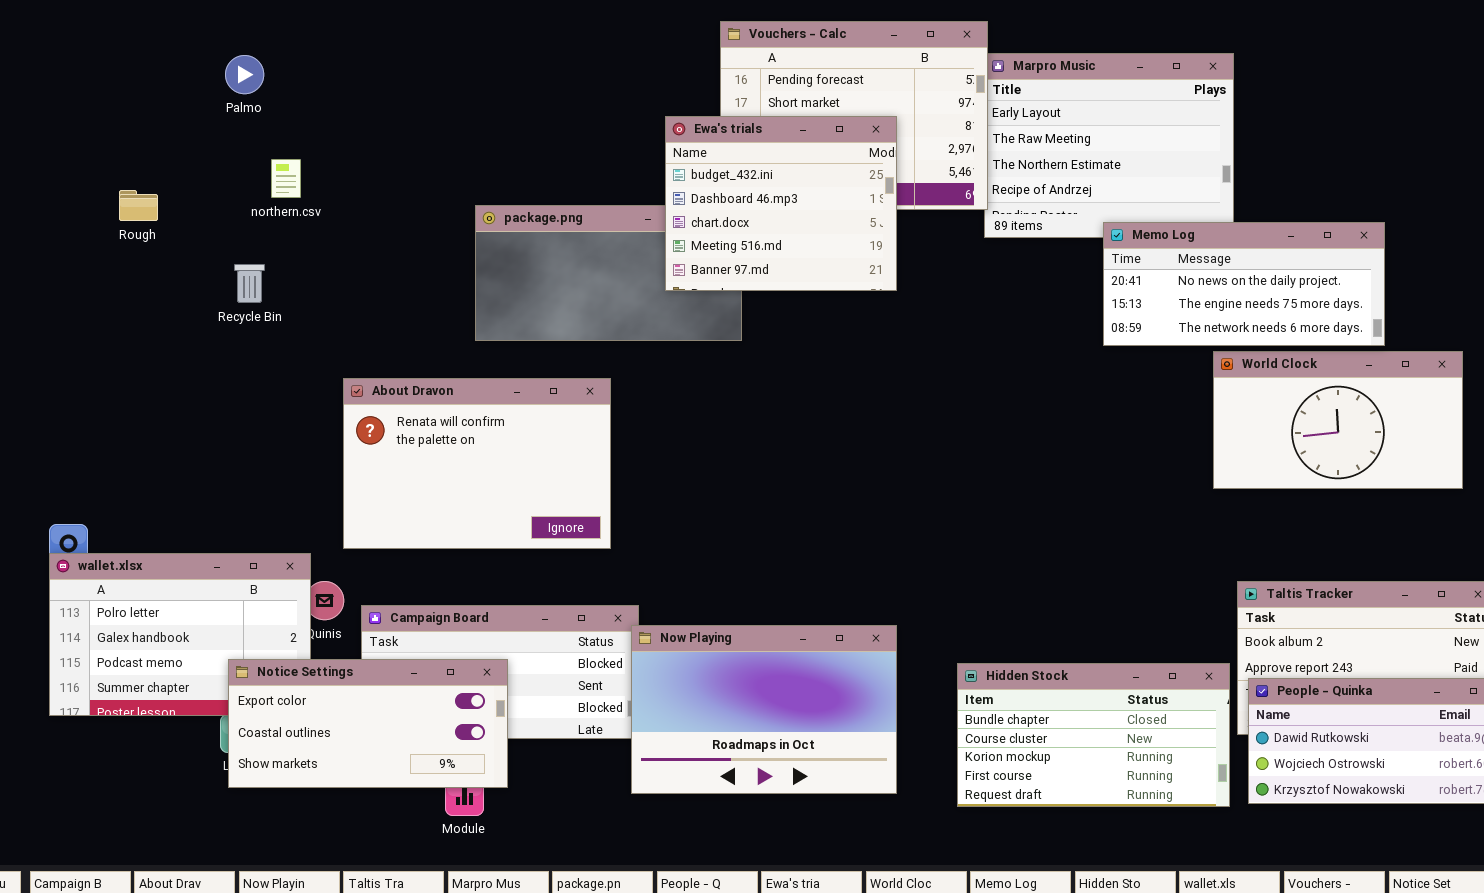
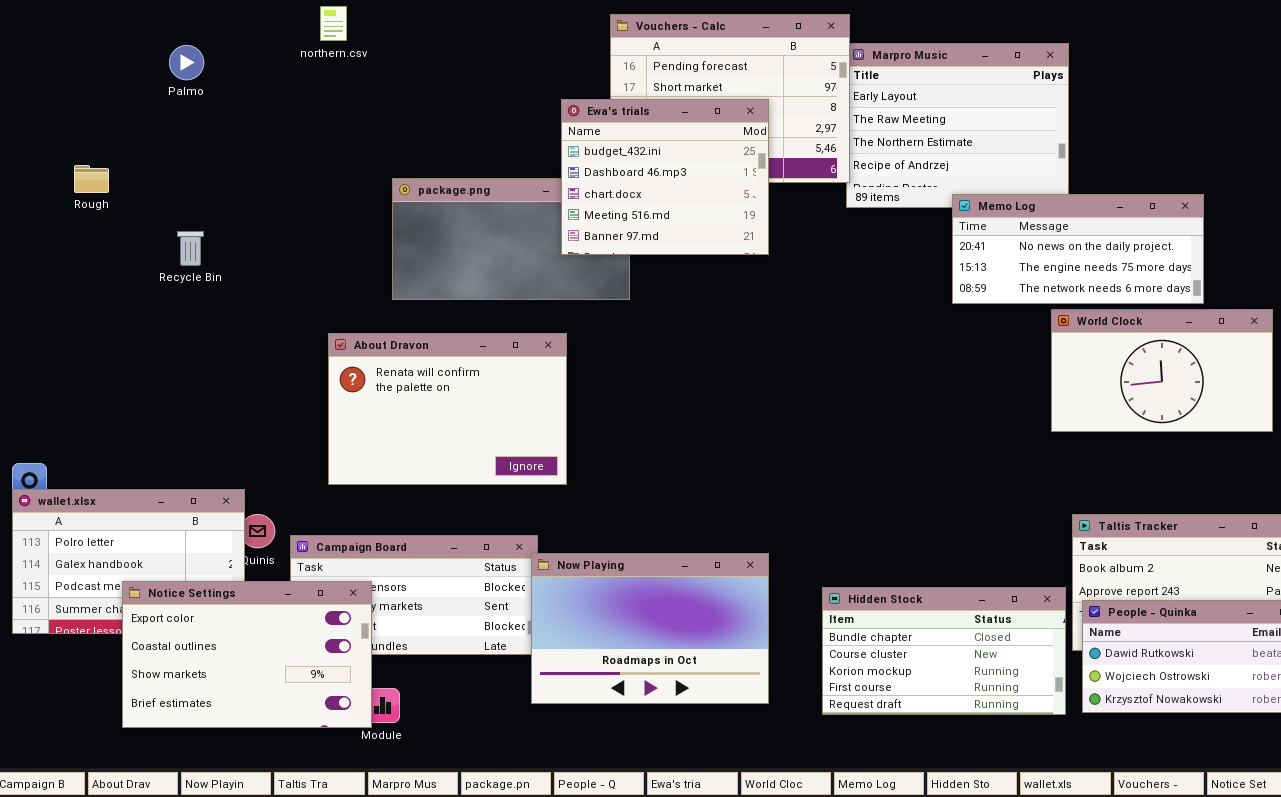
northern.csv: [271,159,301,198] -> [320,6,347,41], moved
About Dravon: [343,378,611,549] -> [328,333,567,485], moved
Notice Settings: [228,659,508,788] -> [122,581,372,728], moved, resized

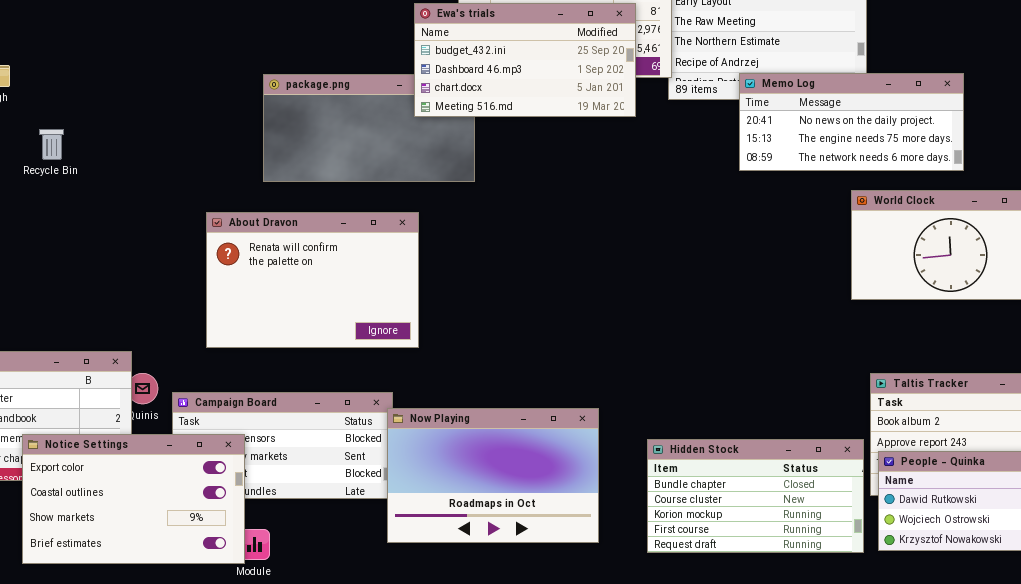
Ewa's trials: [561,99,769,255] -> [414,3,636,117], resized
Memo Log: [952,194,1204,304] -> [739,73,964,171], moved
Recycle Bin: [177,231,204,266] -> [39,129,64,160], moved

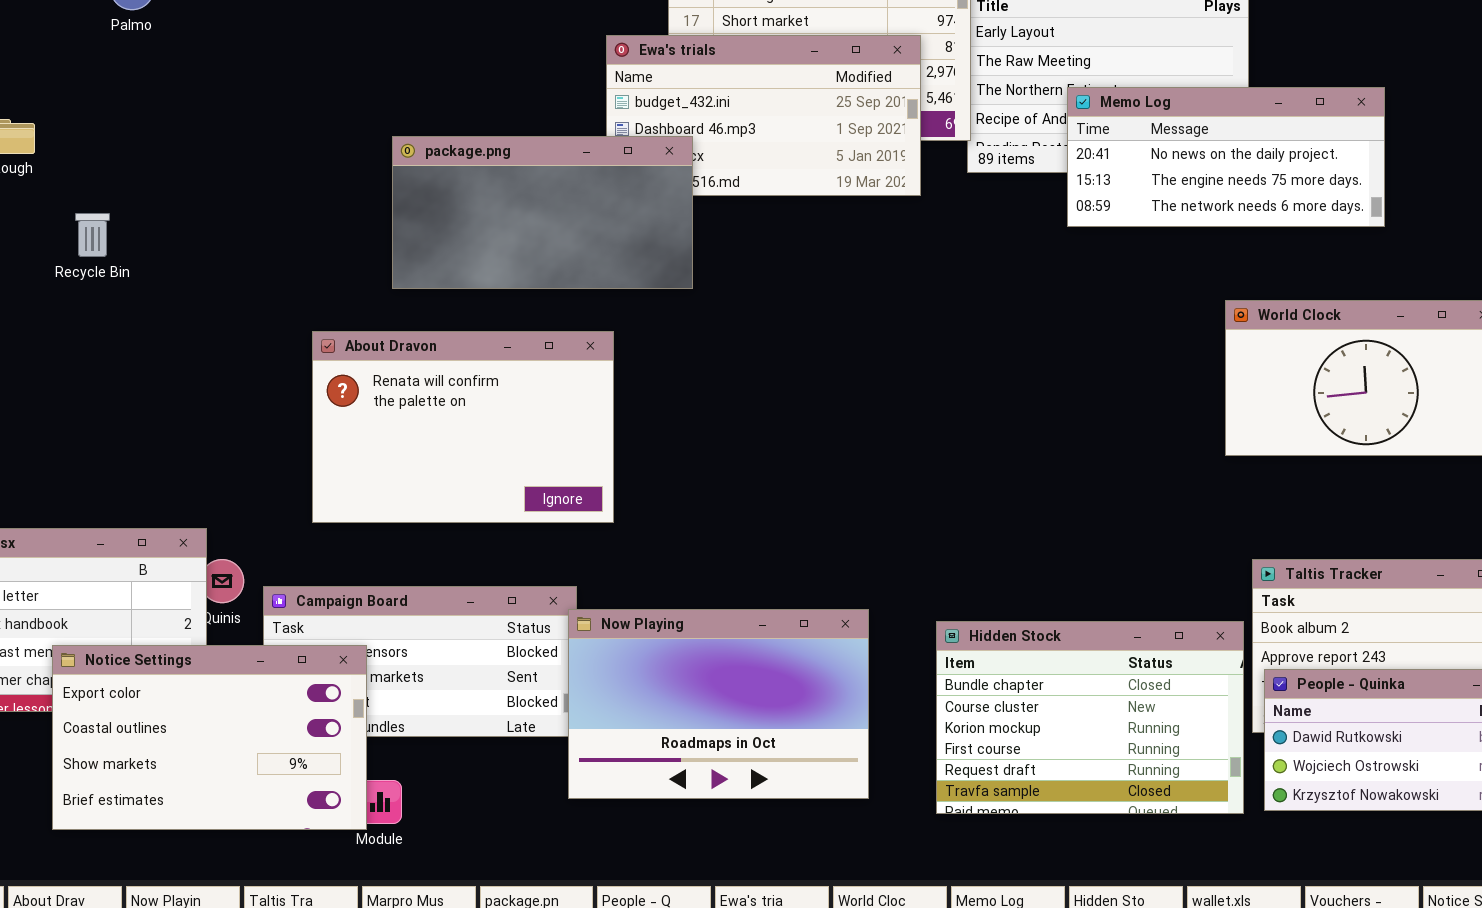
Memo Log: [739,73,964,171] -> [1067,87,1385,227], moved
package.png: [263,74,475,182] -> [392,136,693,289], raised
Hidden Stock: [647,439,864,553] -> [936,621,1244,814], resized

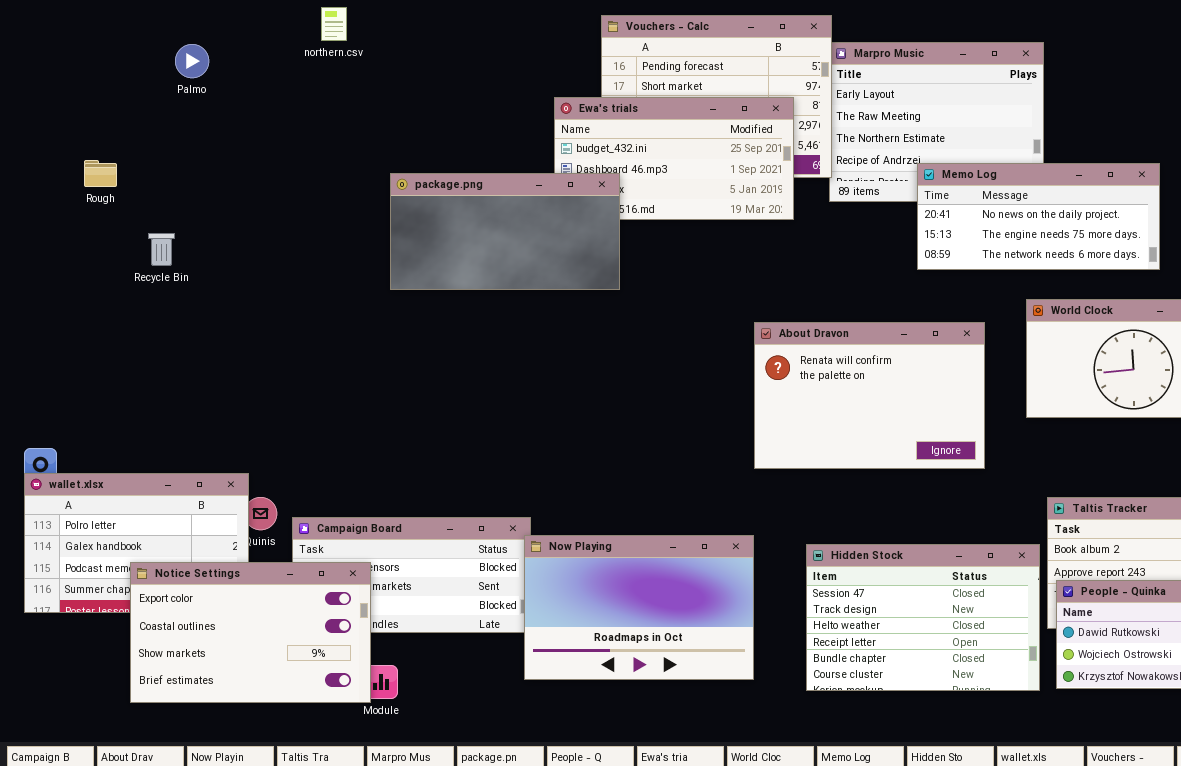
Memo Log: [1067,87,1385,227] -> [917,163,1160,270], moved
About Dravon: [312,331,614,523] -> [754,322,985,469], moved
Hidden Stock: [936,621,1244,814] -> [806,544,1040,691], scrolled up 4 rows

